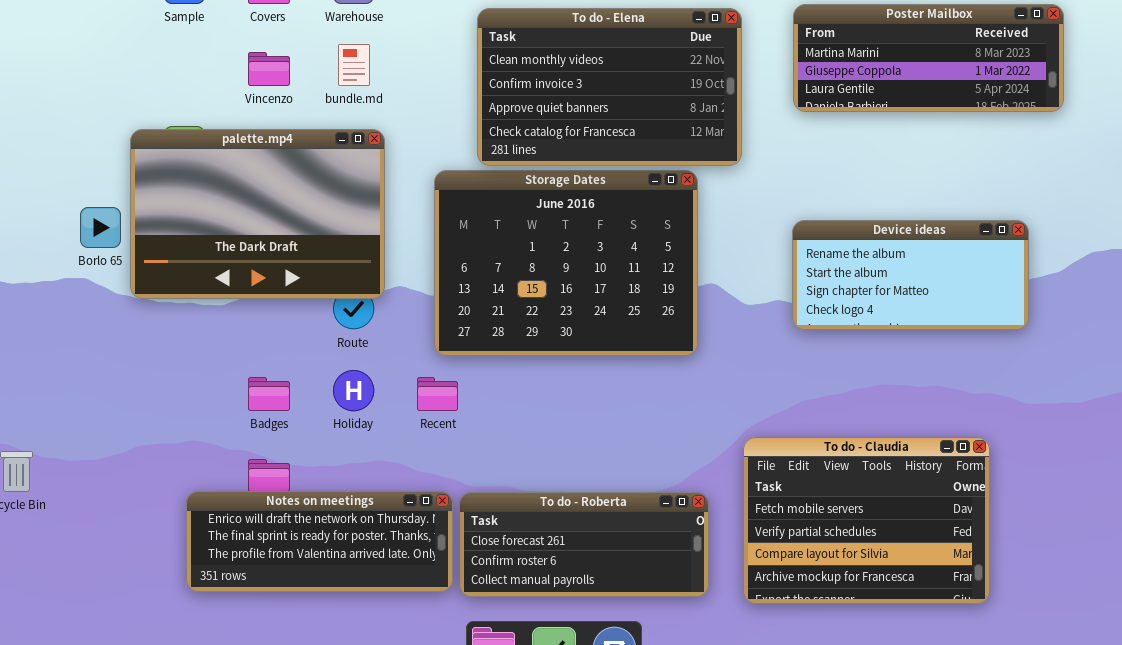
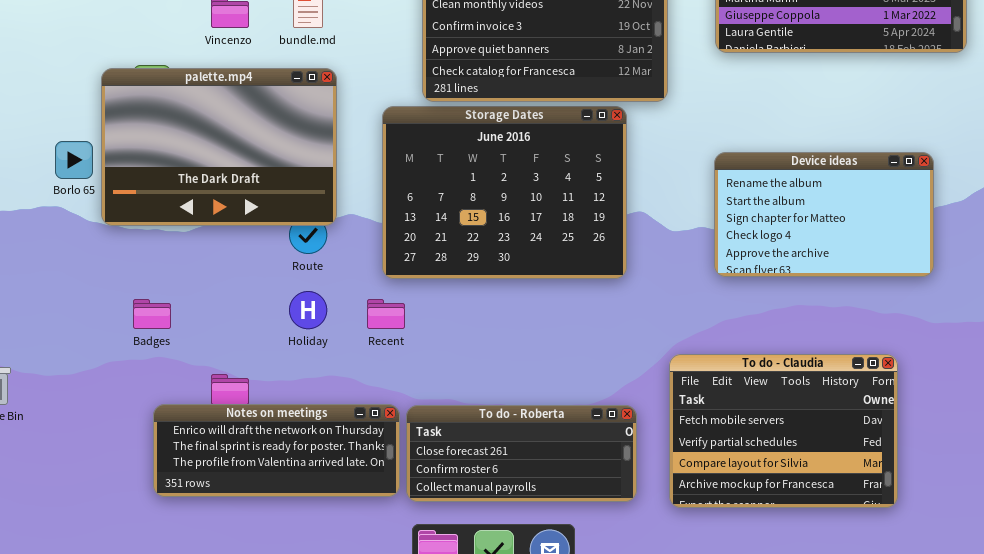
Device ideas: [792,220,1029,330] -> [714,152,934,277], resized
Badges: [248,377,290,411] -> [133,299,171,329], moved

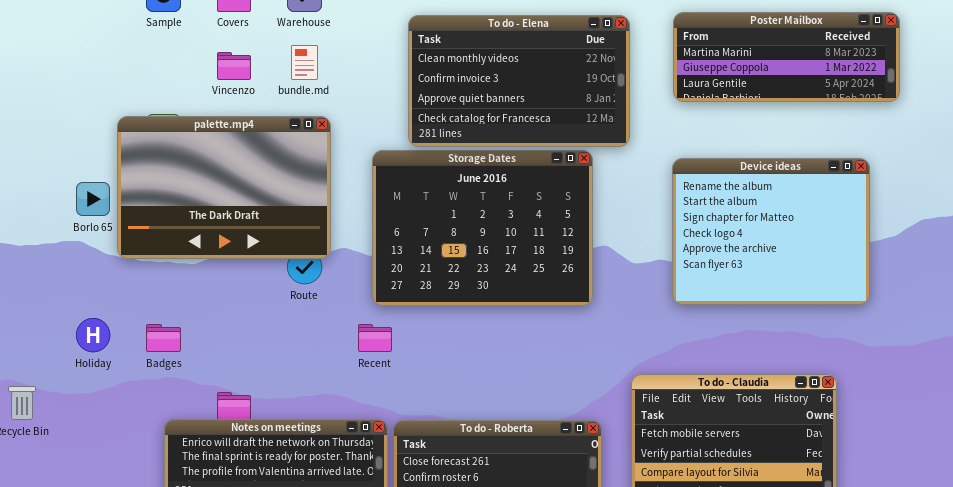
Device ideas: [714,152,934,277] -> [672,158,870,305], resized
Holiday: [289,291,327,329] -> [76,318,110,352], moved

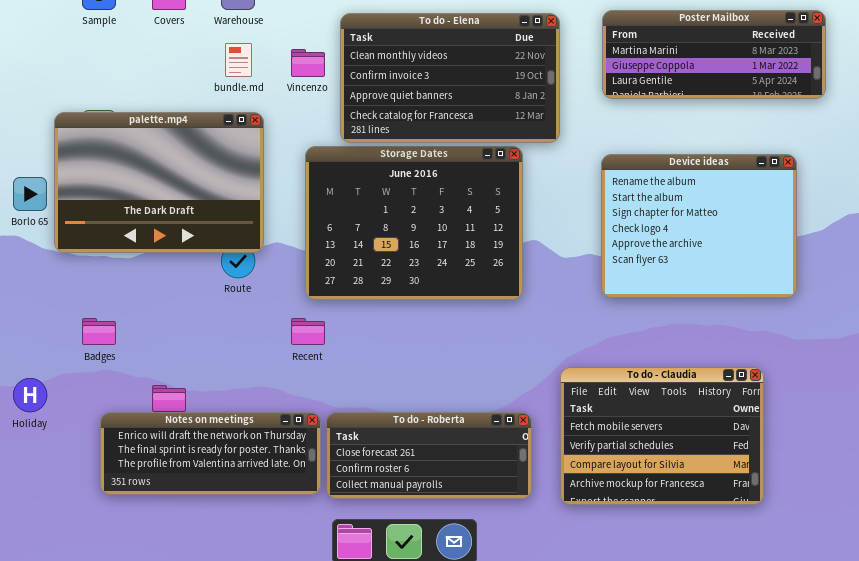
Vincenzo: [217,52,251,80] -> [291,49,325,77], moved
Holiday: [76,318,110,352] -> [13,378,47,412], moved

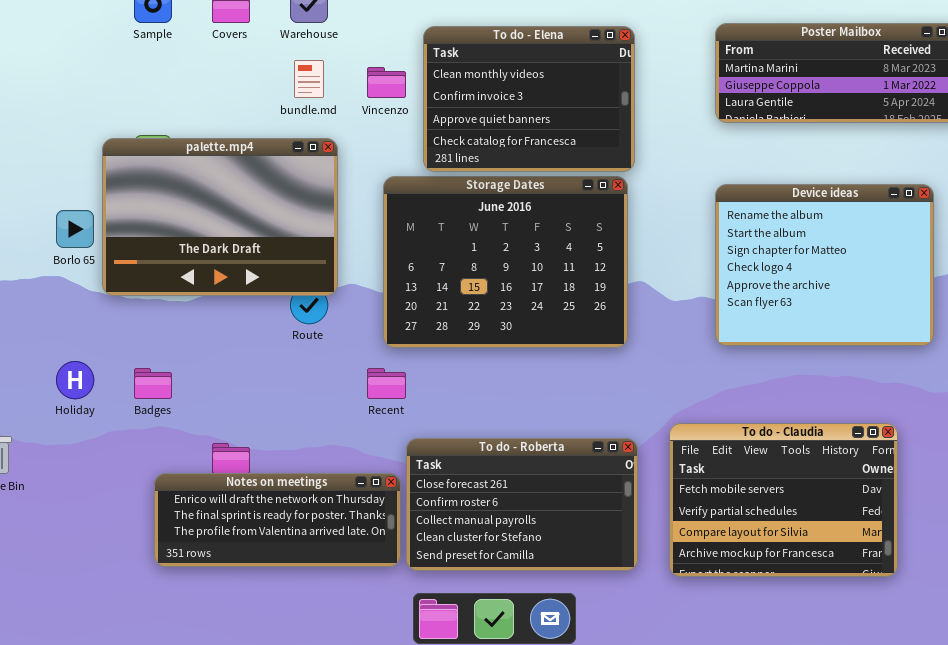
To do - Elena: [340,13,560,143] -> [423,26,635,172], resized
Holiday: [13,378,47,412] -> [56,361,94,399], moved
To do - Roberta: [326,412,532,499] -> [406,438,638,571], resized

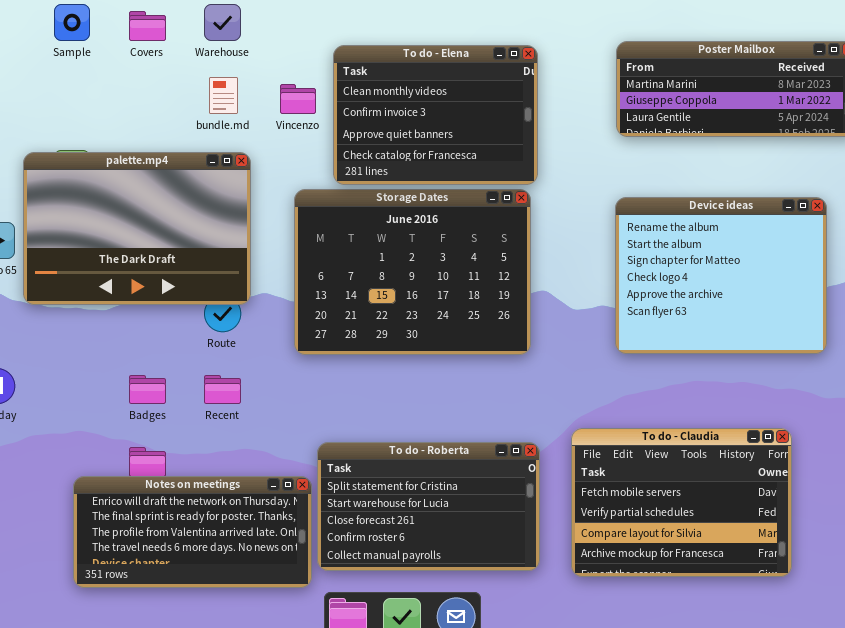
Badges: [134,368,172,399] -> [129,375,166,404], moved
Recent: [367,368,406,399] -> [204,375,241,404], moved
To do - Roberta: [406,438,638,571] -> [317,442,540,571], scrolled up 2 rows
Notes on meetings: [154,473,401,567] -> [73,476,312,588], resized

